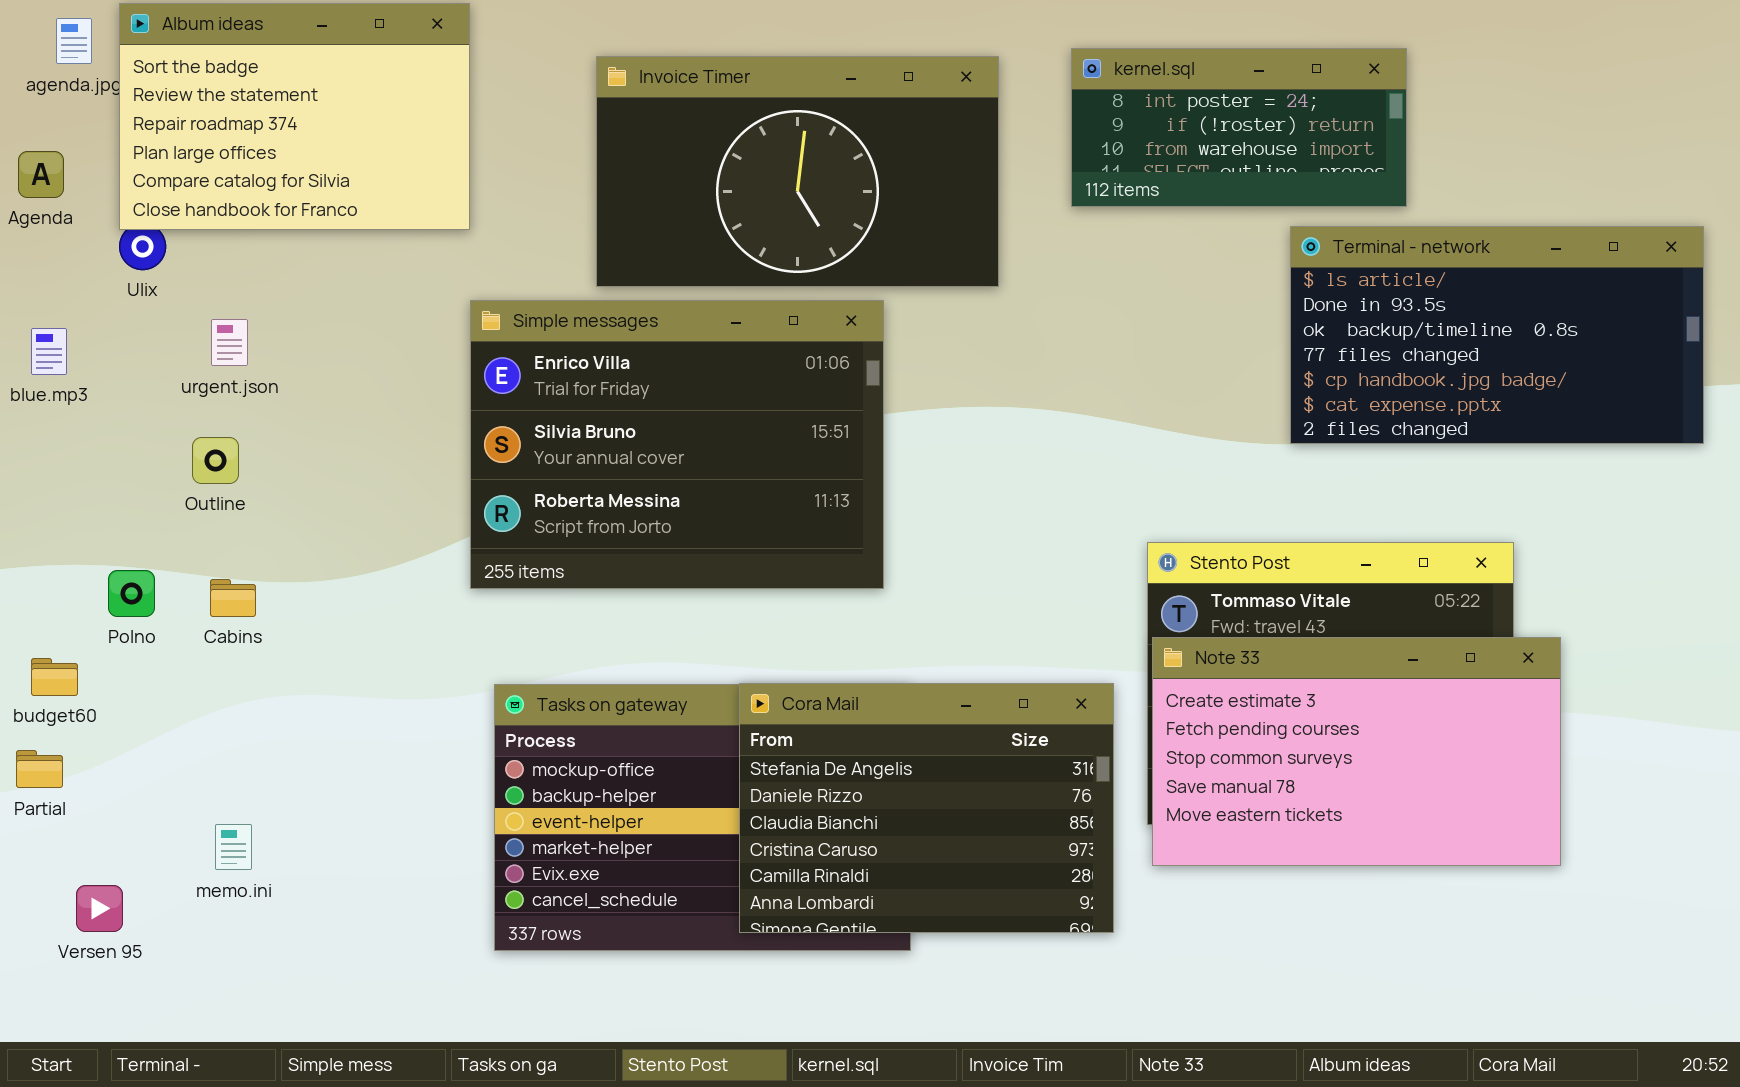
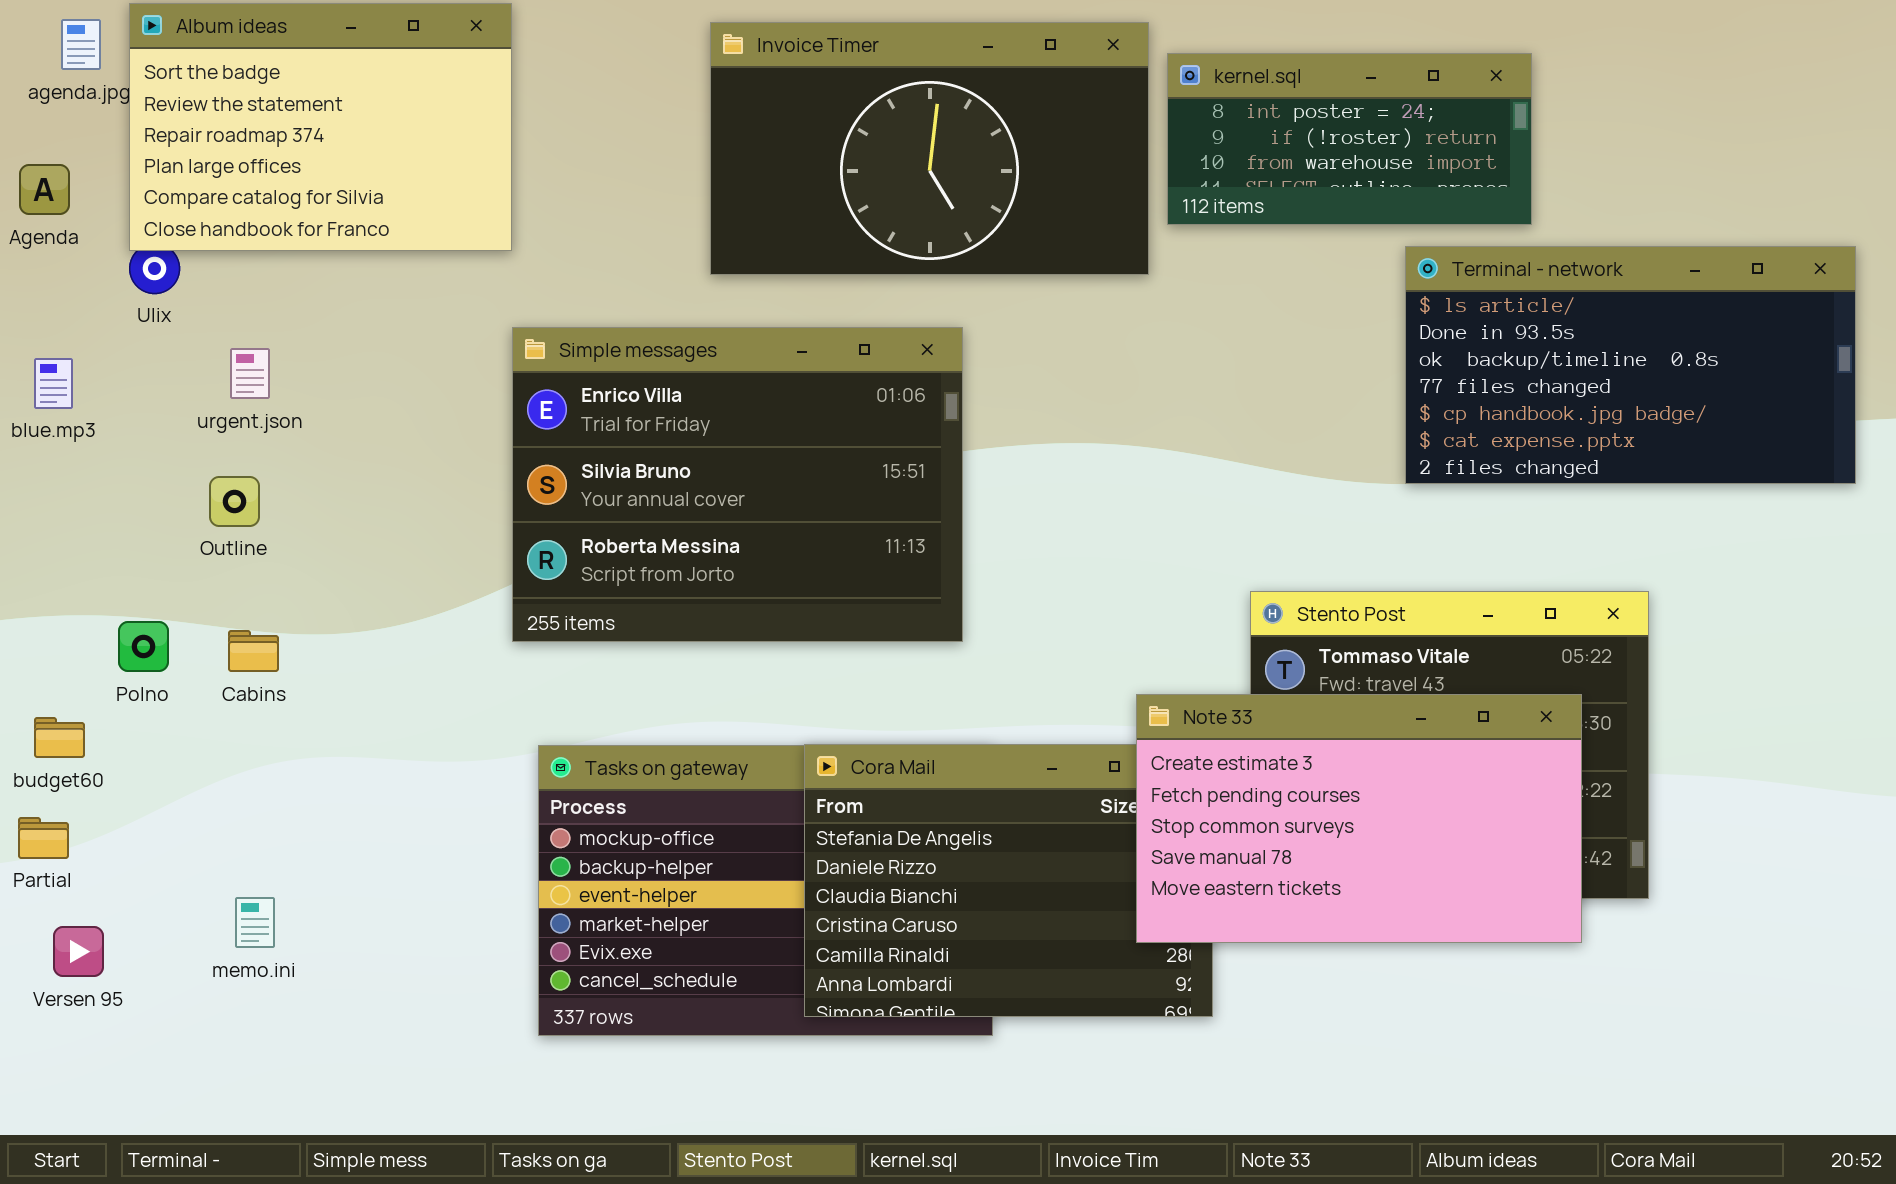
Invoice Timer: [596,56,999,287] -> [710,22,1149,275], moved
Note 33: [1152,637,1561,866] -> [1136,694,1582,943], moved
Versen 95: [76,885,123,932] -> [53,926,104,977], moved

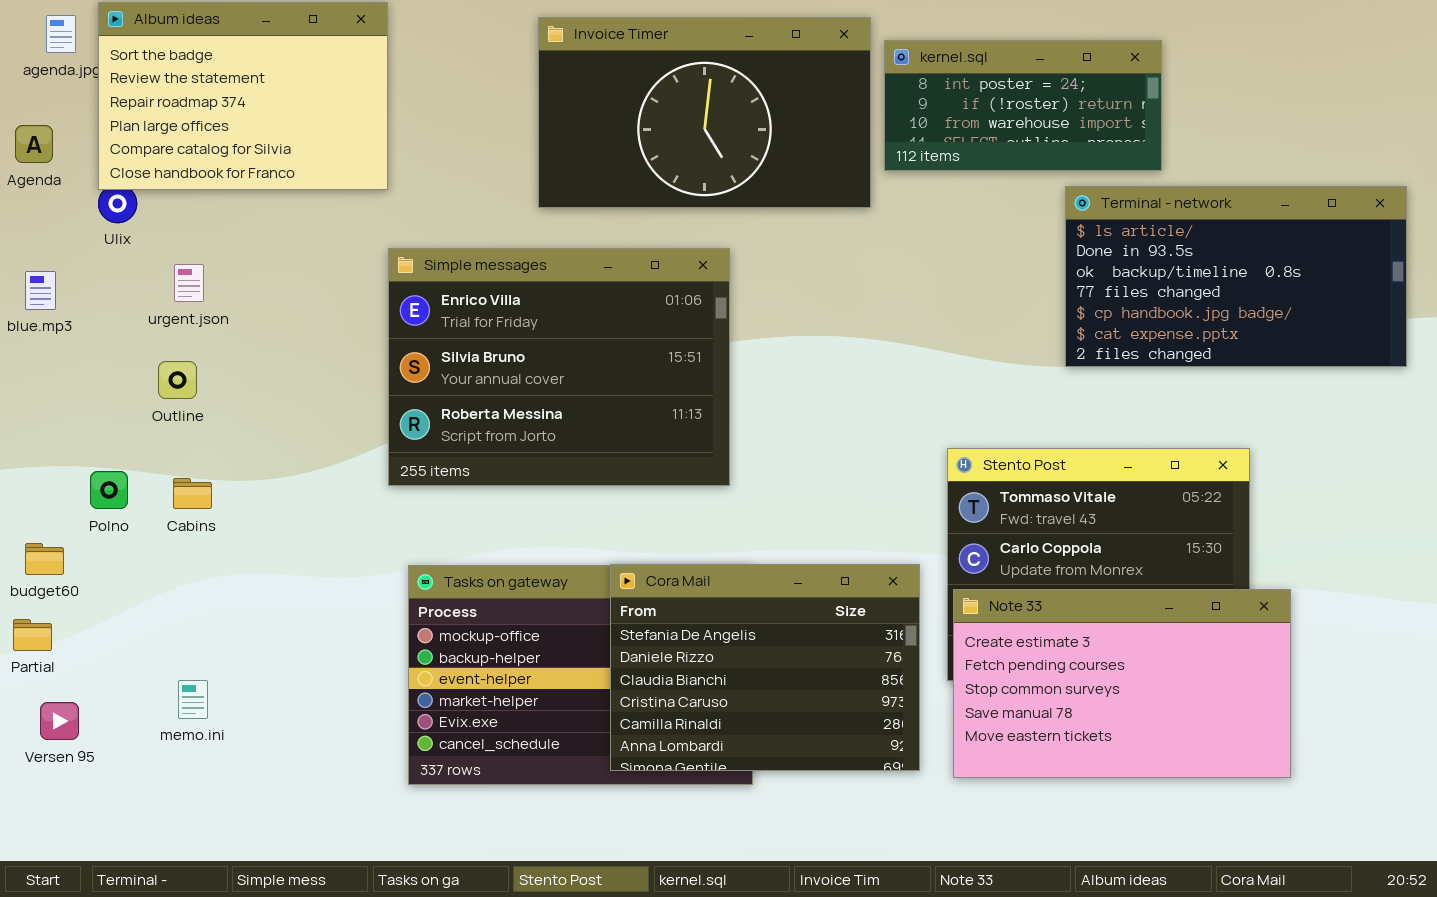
Note 33: [1136,694,1582,943] -> [953,589,1291,778], moved

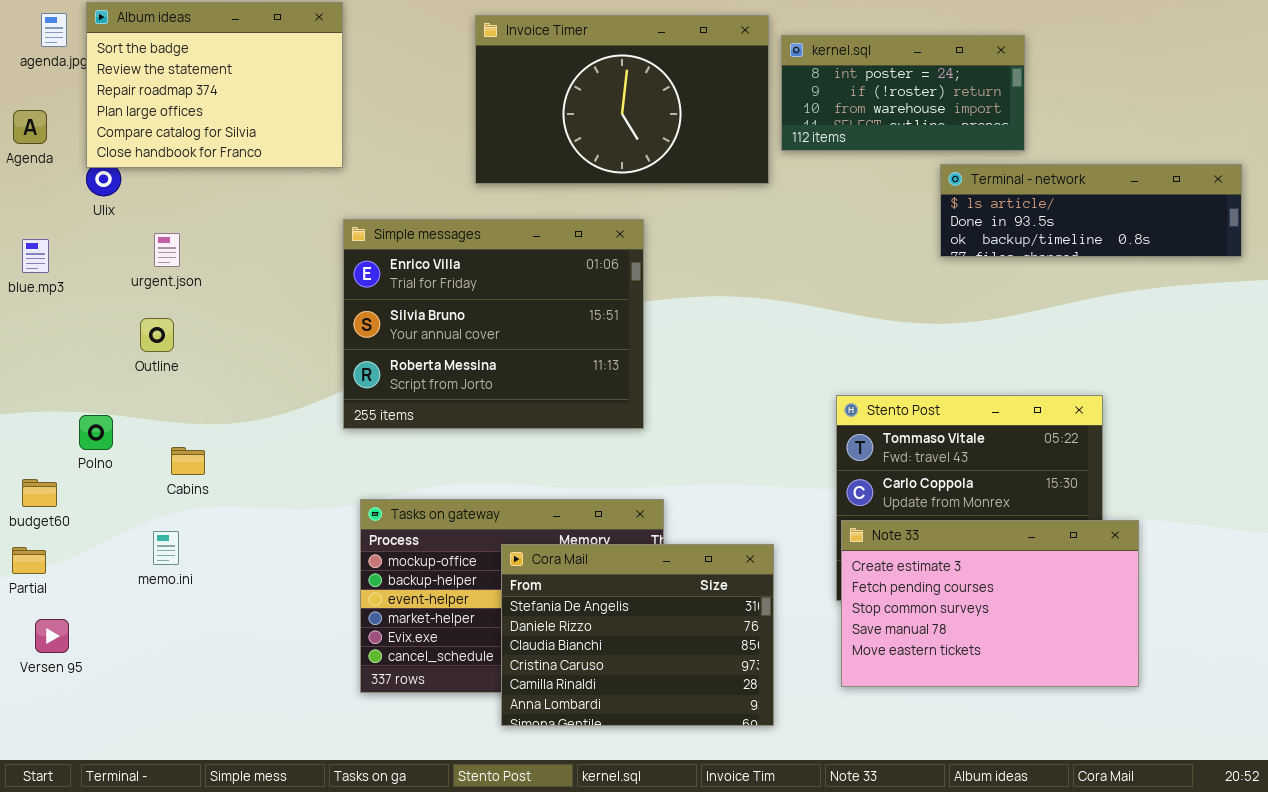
Terminal - network: [1065,186,1407,367] -> [940,164,1242,257], resized
Cabins: [173,478,212,509] -> [171,447,205,475], moved
Cora Mail: [610,564,920,771] -> [501,544,774,726], moved
memo.ini: [178,680,208,719] -> [153,531,179,565], moved

